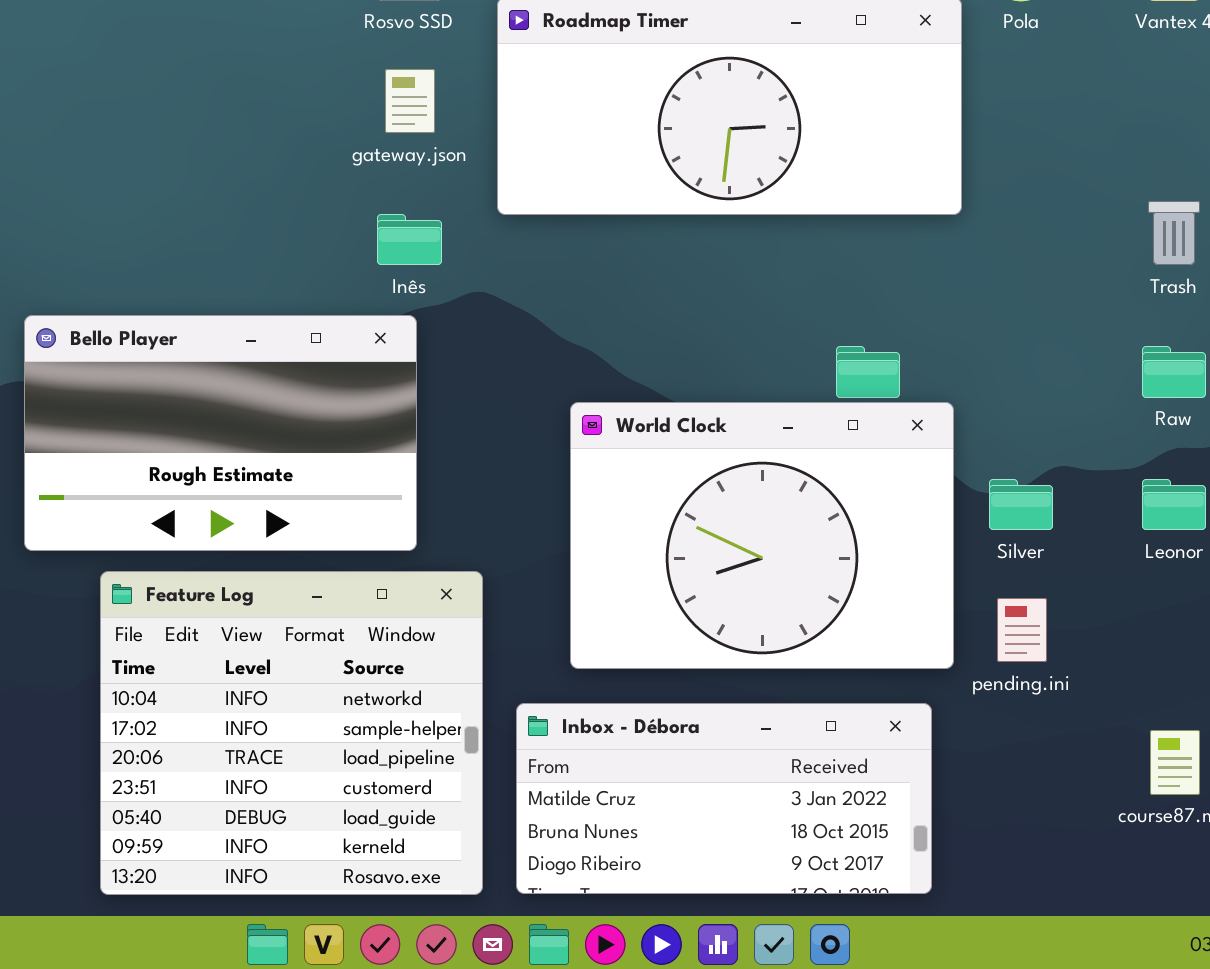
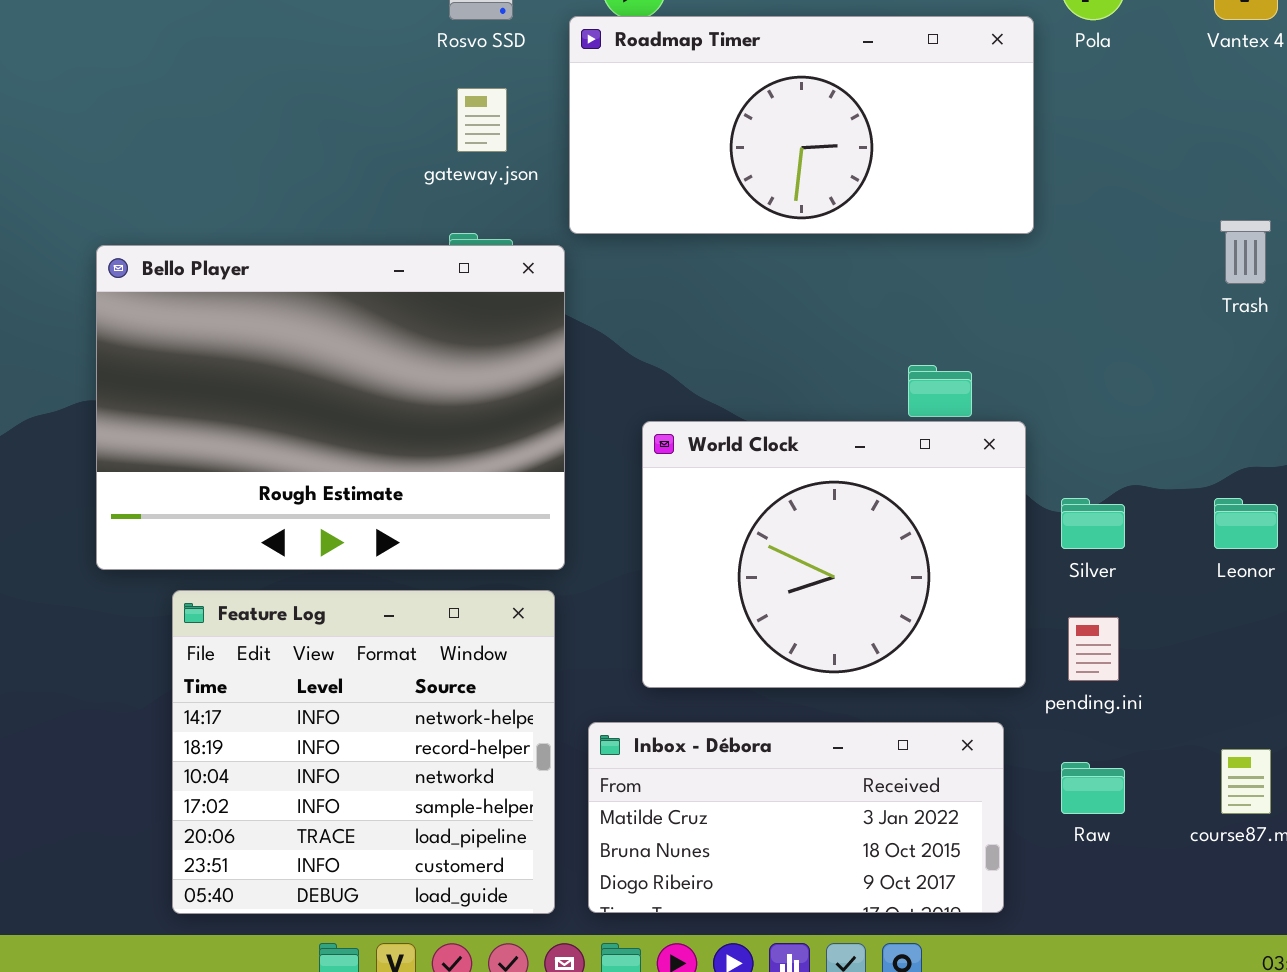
Bello Player: [24,315,417,551] -> [96,245,565,570], resized
Raw: [1142,346,1206,398] -> [1061,762,1125,814], moved
Feature Log: [100,571,483,895] -> [172,590,555,914], scrolled up 2 rows

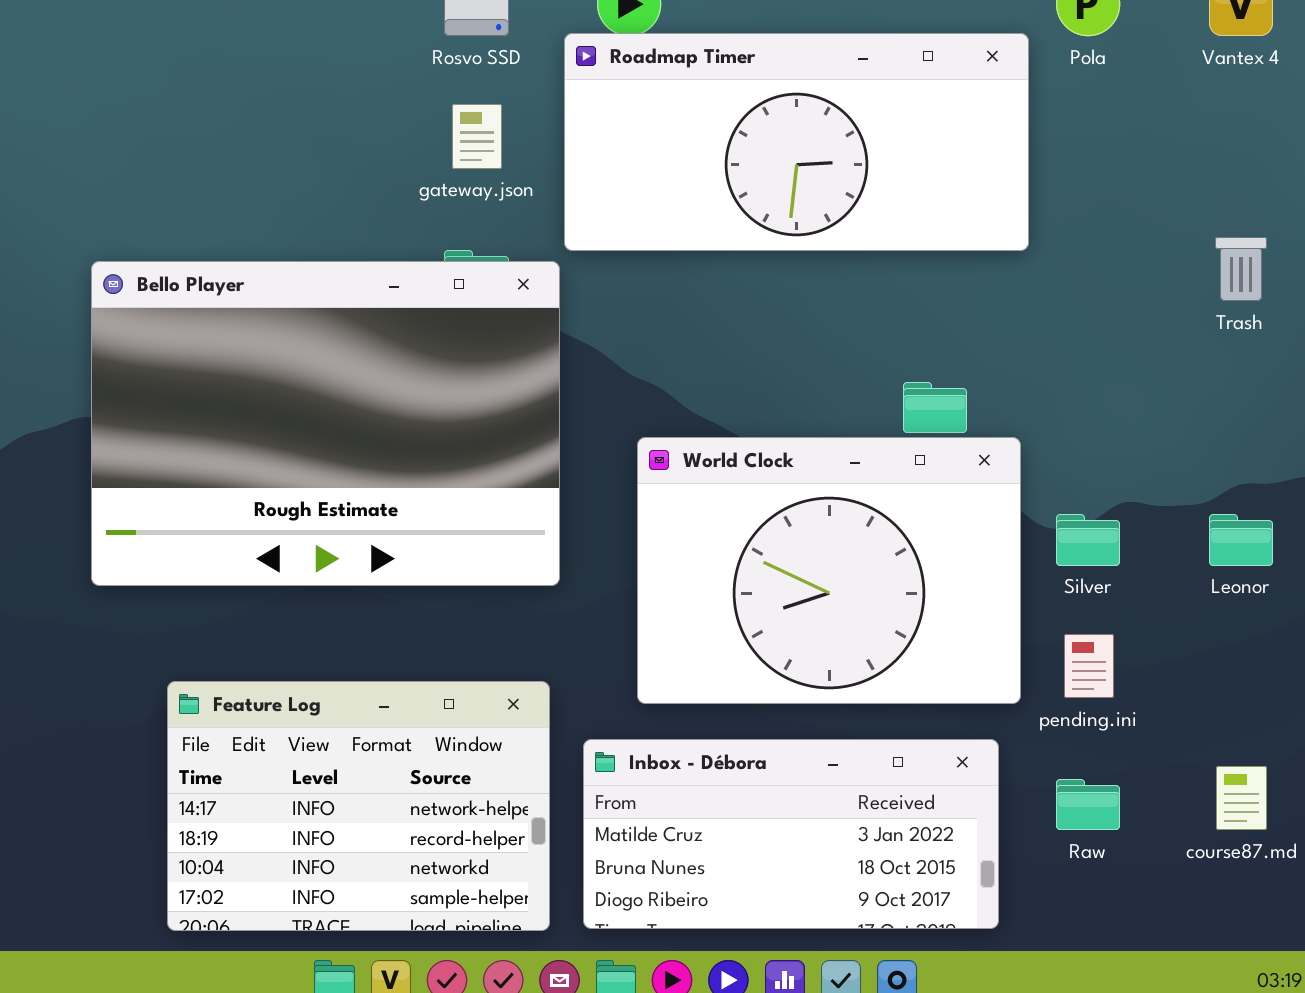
Feature Log: [172,590,555,914] -> [167,681,550,931], resized

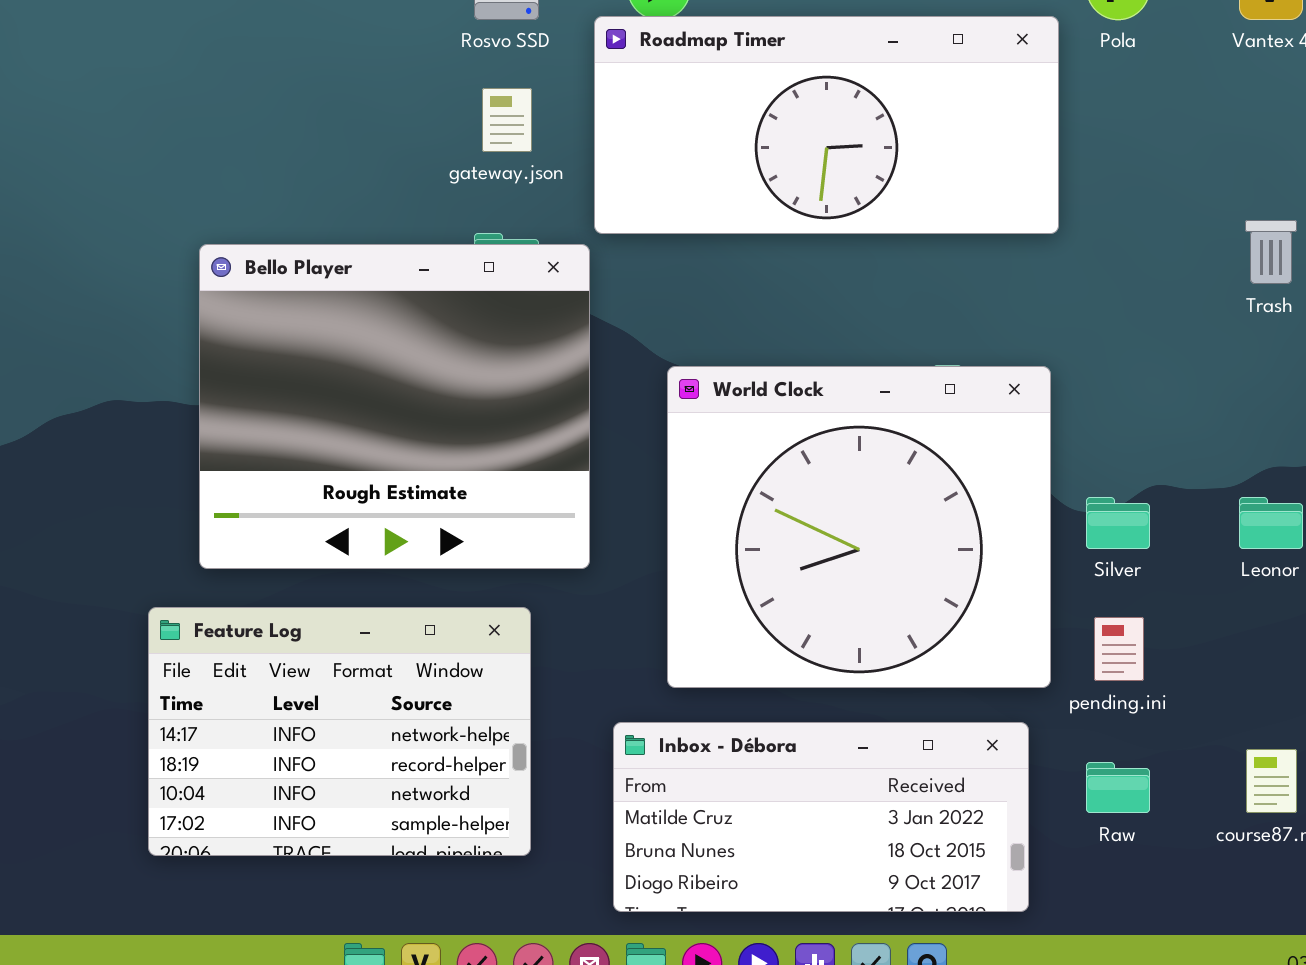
Bello Player: [91,261,560,586] -> [199,244,590,569], resized
World Clock: [637,437,1021,704] -> [667,366,1051,688], resized
Feature Log: [167,681,550,931] -> [148,607,531,856], moved

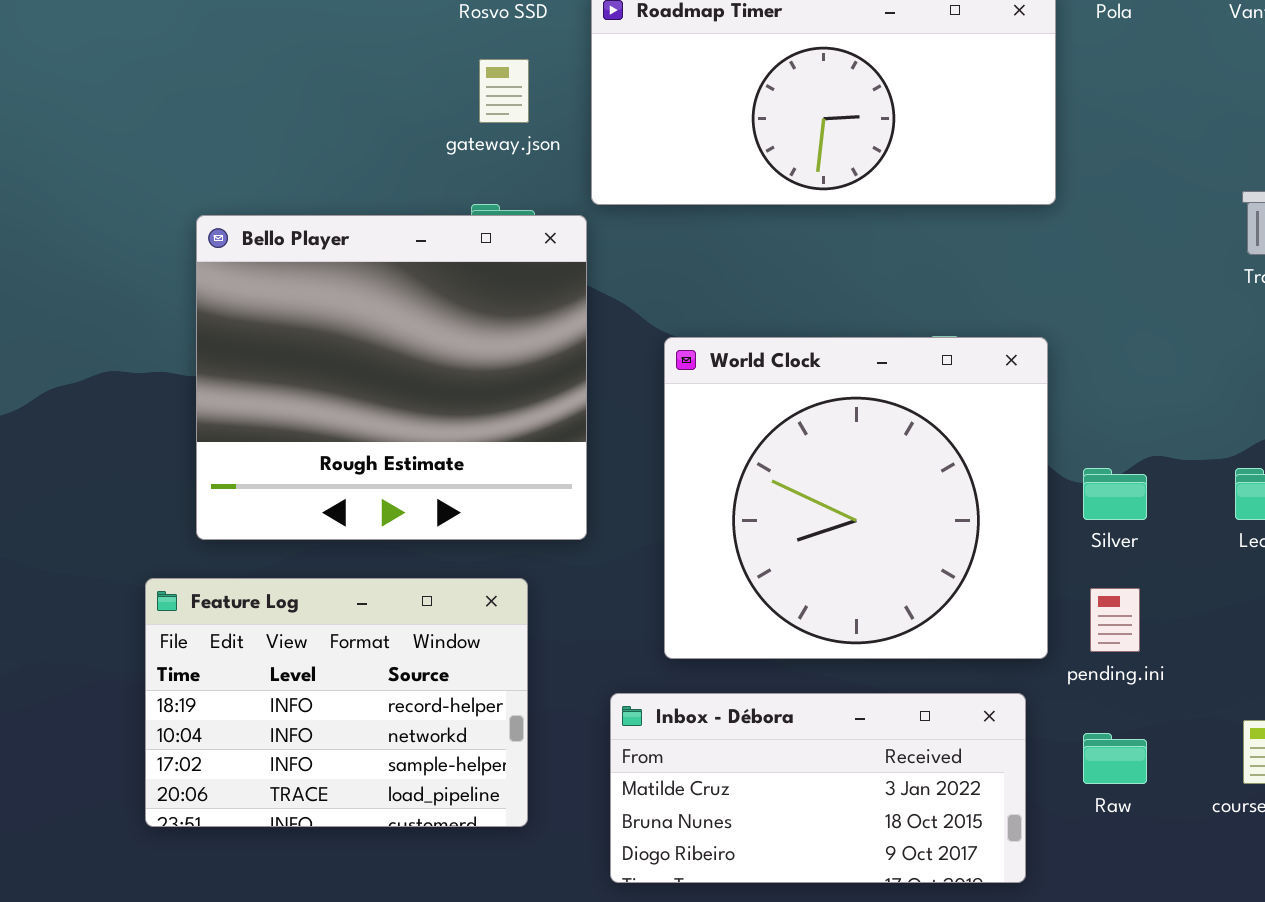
Feature Log: [148,607,531,856] -> [145,578,528,827], scrolled down 1 row

